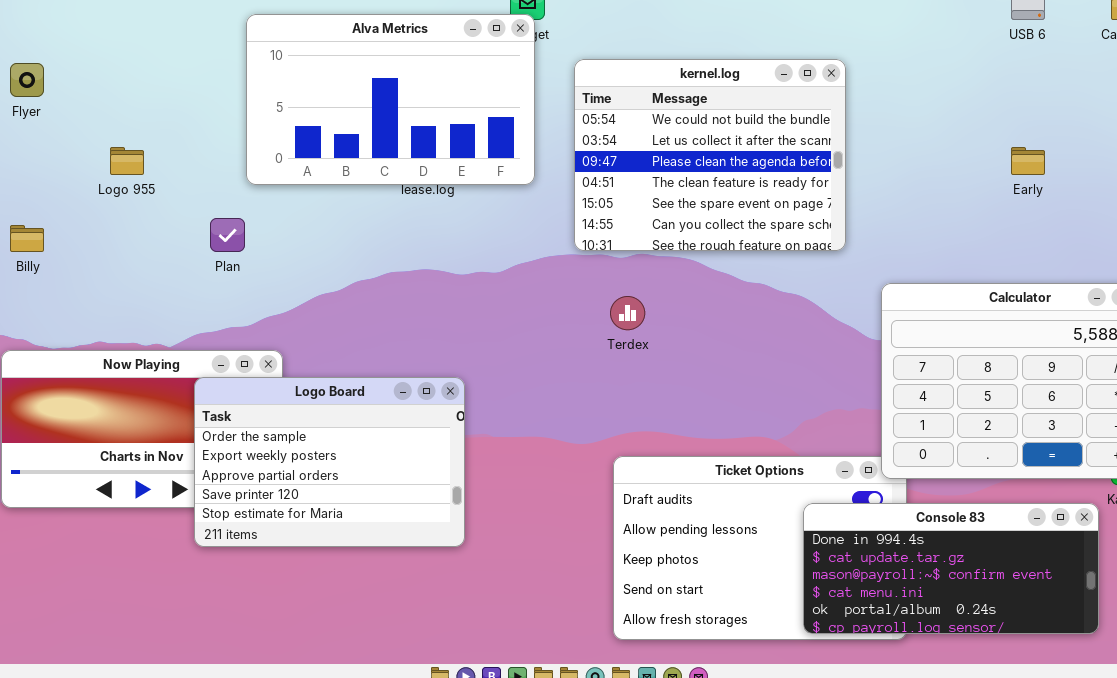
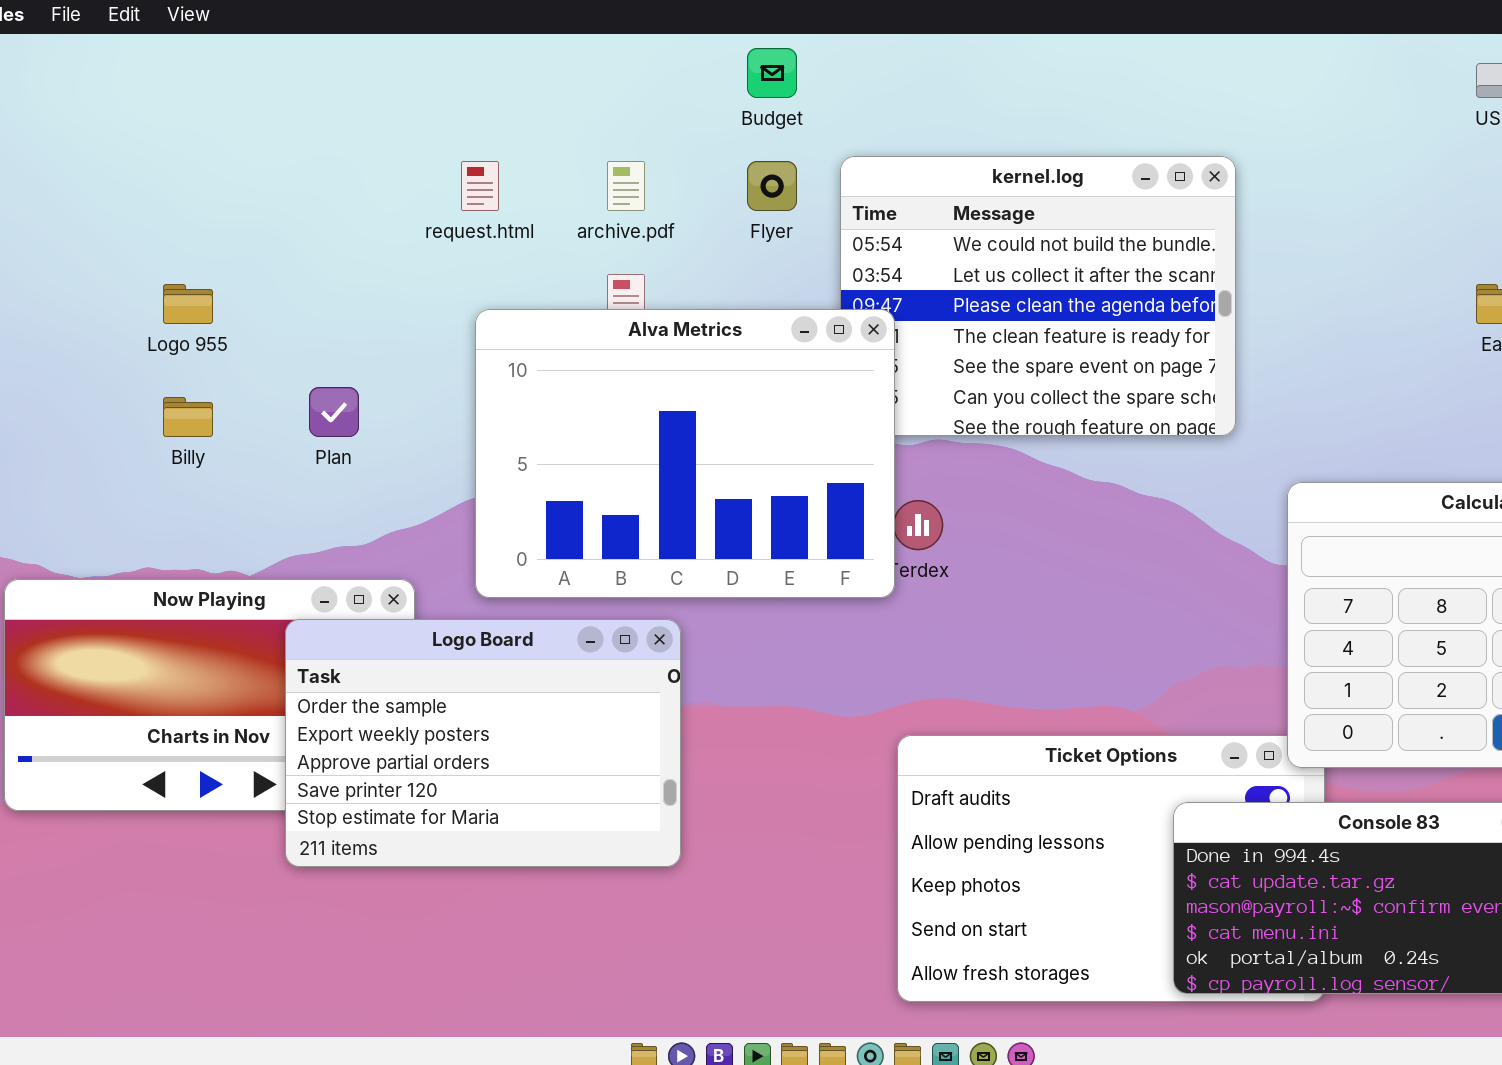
Alva Metrics: [246,14,535,185] -> [475,309,895,598], moved, resized
Flyer: [10,63,44,97] -> [747,161,797,211], moved
Billy: [10,225,44,252] -> [163,397,213,437], moved

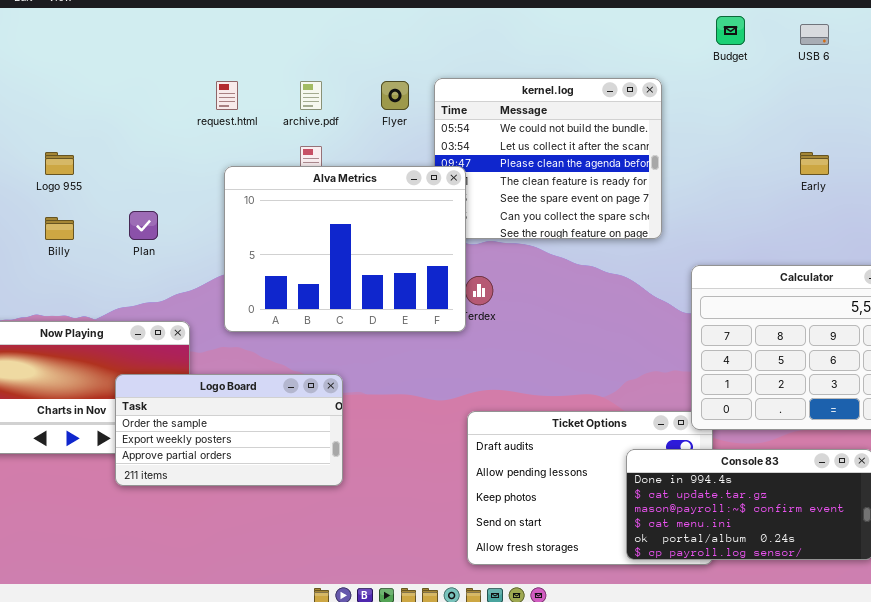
Budget: [747,48,797,98] -> [716,16,745,45], moved
Logo Board: [285,619,681,867] -> [115,374,343,486], resized

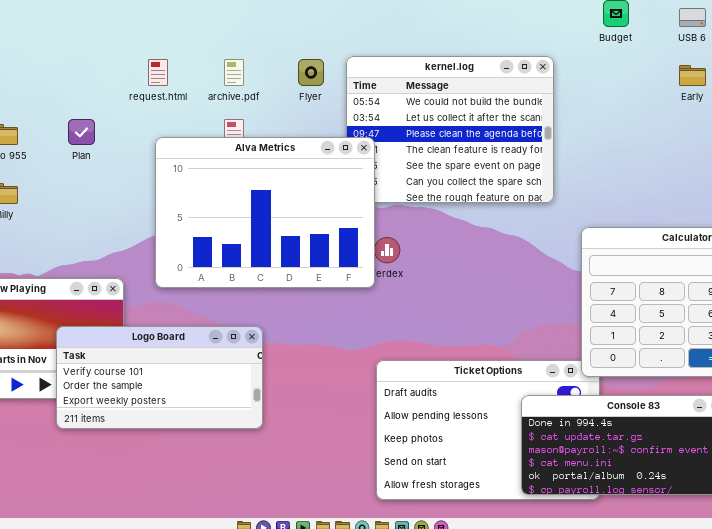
Early: [800,152,829,175] -> [679,65,706,86], moved
Plan: [129,211,158,240] -> [68,119,95,145], moved
Logo Board: [115,374,343,486] -> [56,326,263,429], scrolled up 1 row

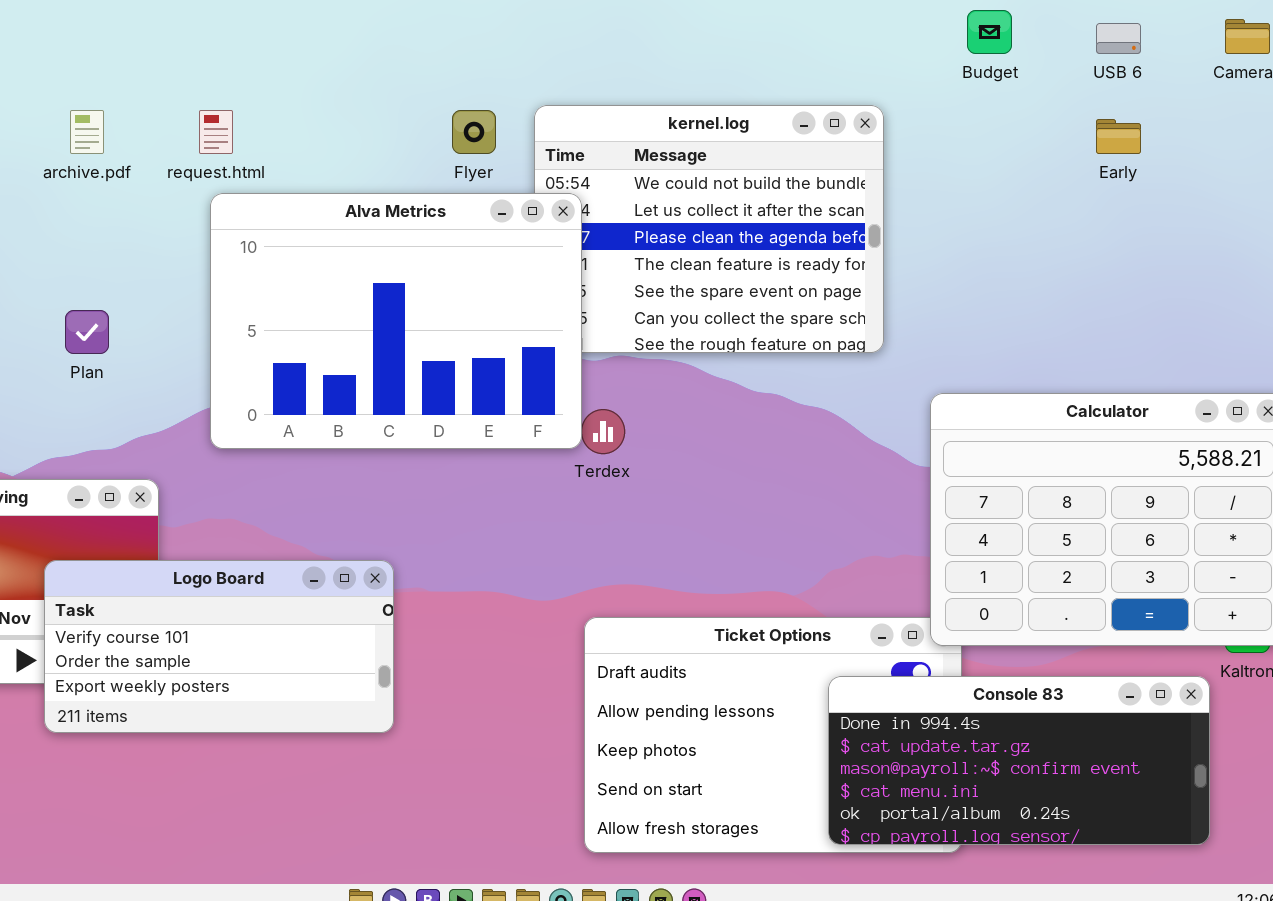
archive.pdf: [224,59,244,86] -> [70,110,104,154], moved
Plan: [68,119,95,145] -> [65,310,109,354], moved
Alva Metrics: [155,137,375,288] -> [210,193,582,449], moved

